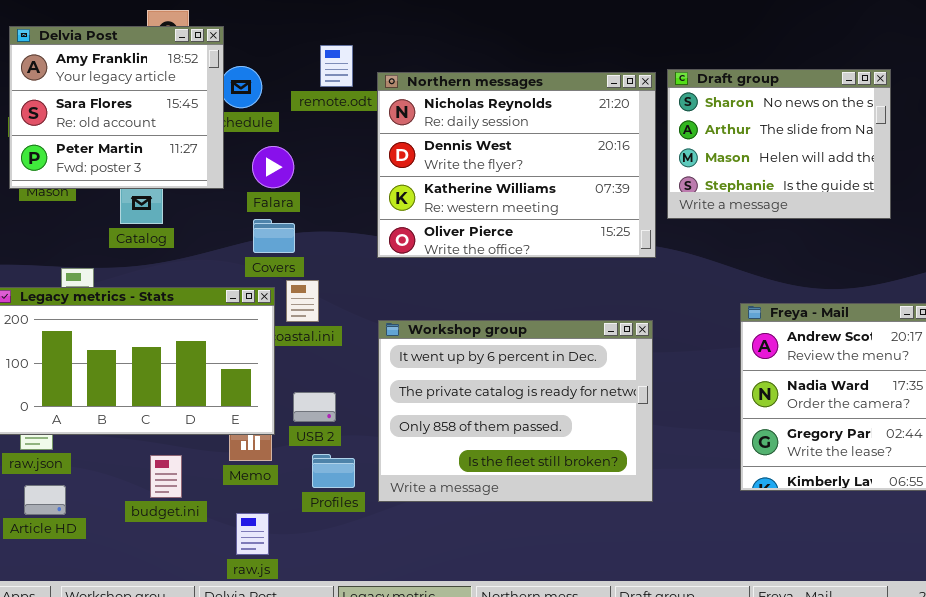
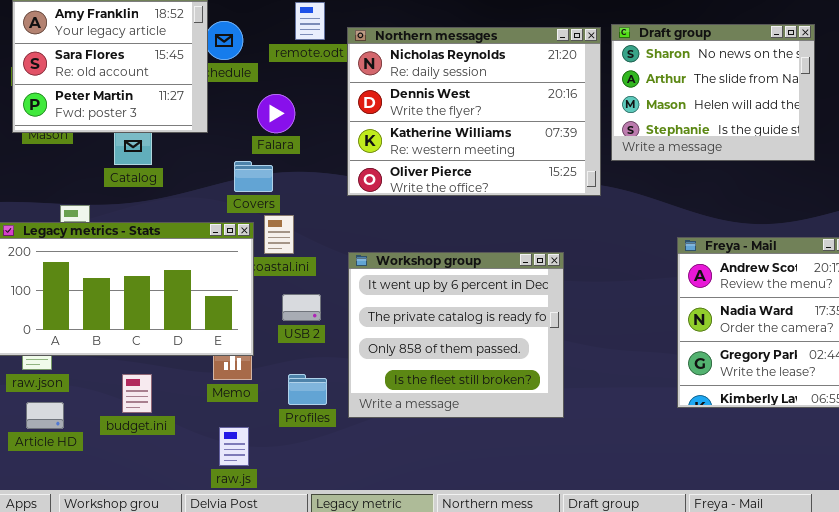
Falara: [252,146,294,188] -> [257,94,295,133], moved
Workshop group: [378,320,653,502] -> [348,252,564,418], resized
USB 2: [293,392,336,422] -> [282,294,321,321], moved
budget.ini: [150,455,182,498] -> [122,374,152,413], moved

